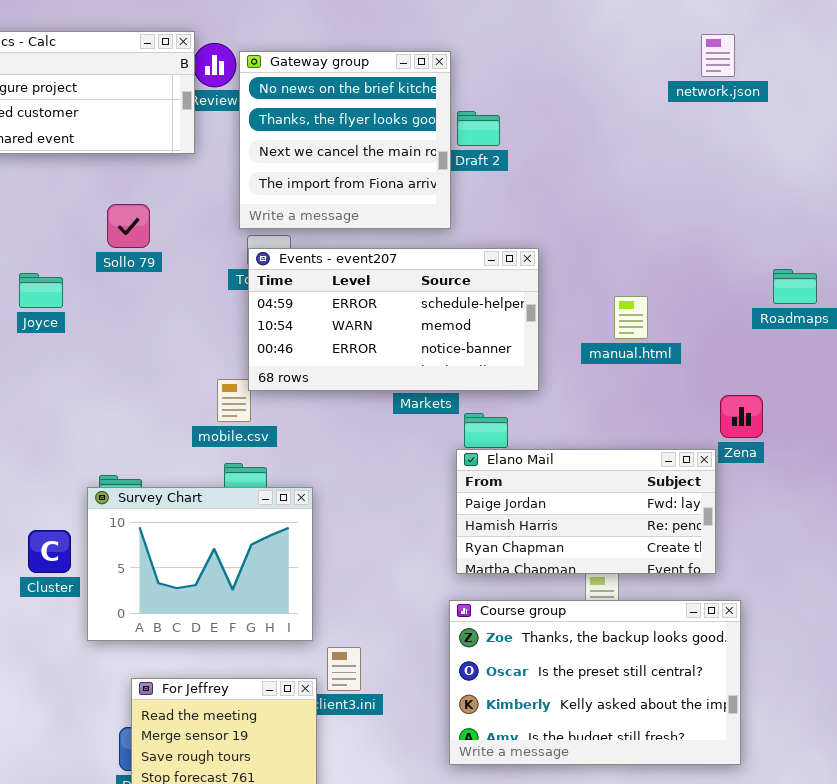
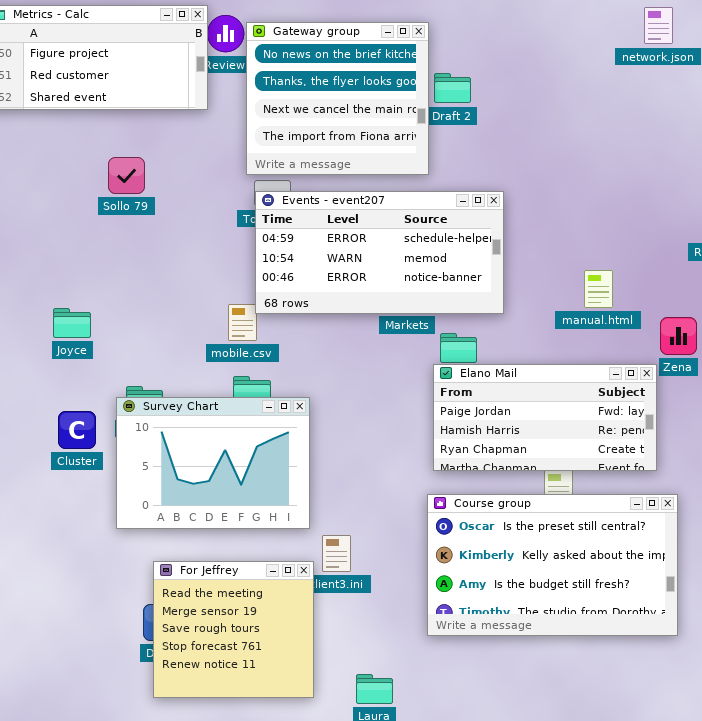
Sollo 79: [107,204,150,248] -> [108,157,145,194], moved
Joyce: [19,273,63,308] -> [53,308,91,338], moved
manual.html: [614,296,648,339] -> [584,270,613,308], moved
Cluster: [28,530,71,573] -> [58,411,96,449], moved
Course group: [449,600,741,765] -> [427,494,678,636], scrolled down 1 row

